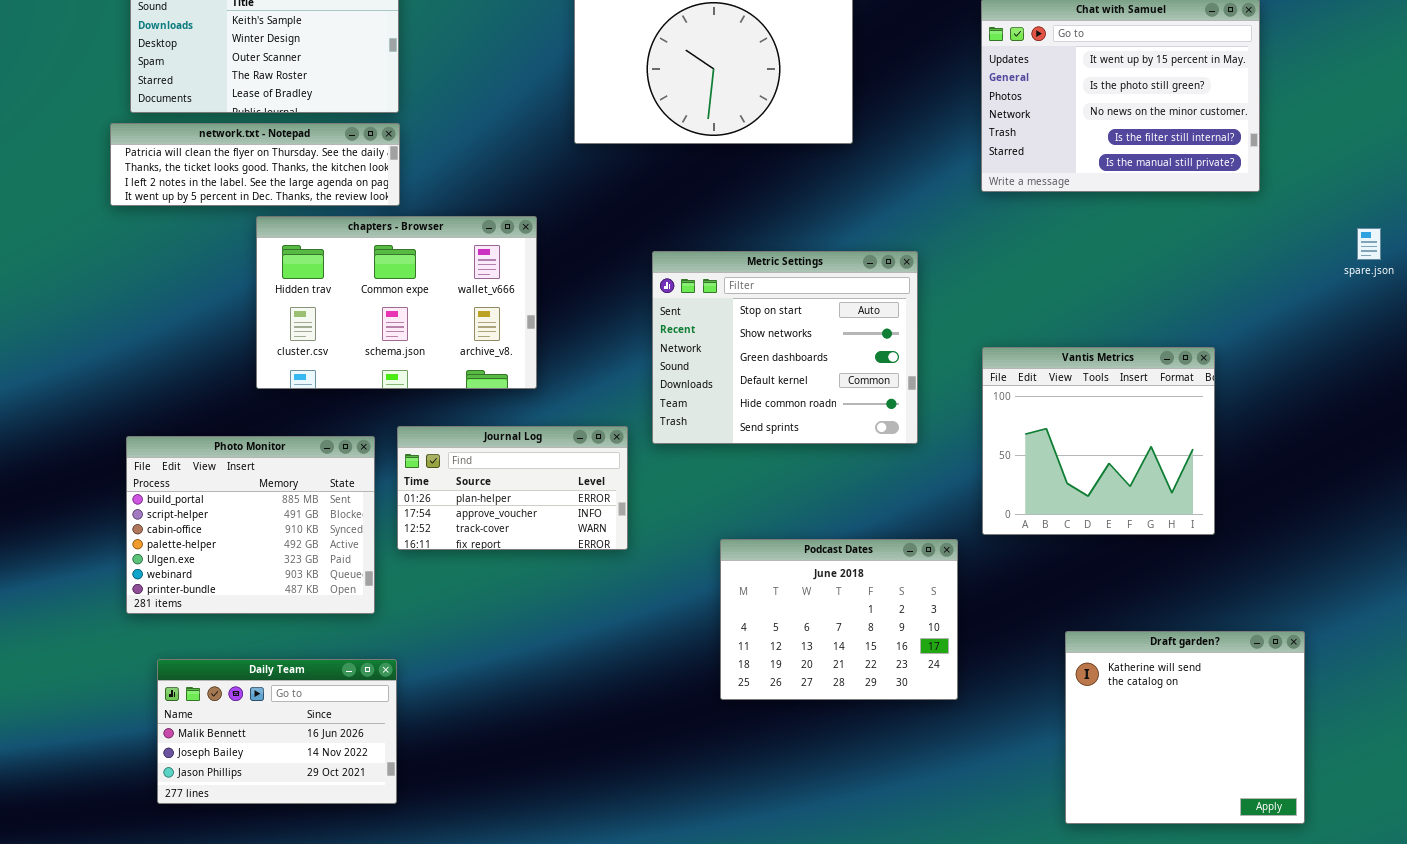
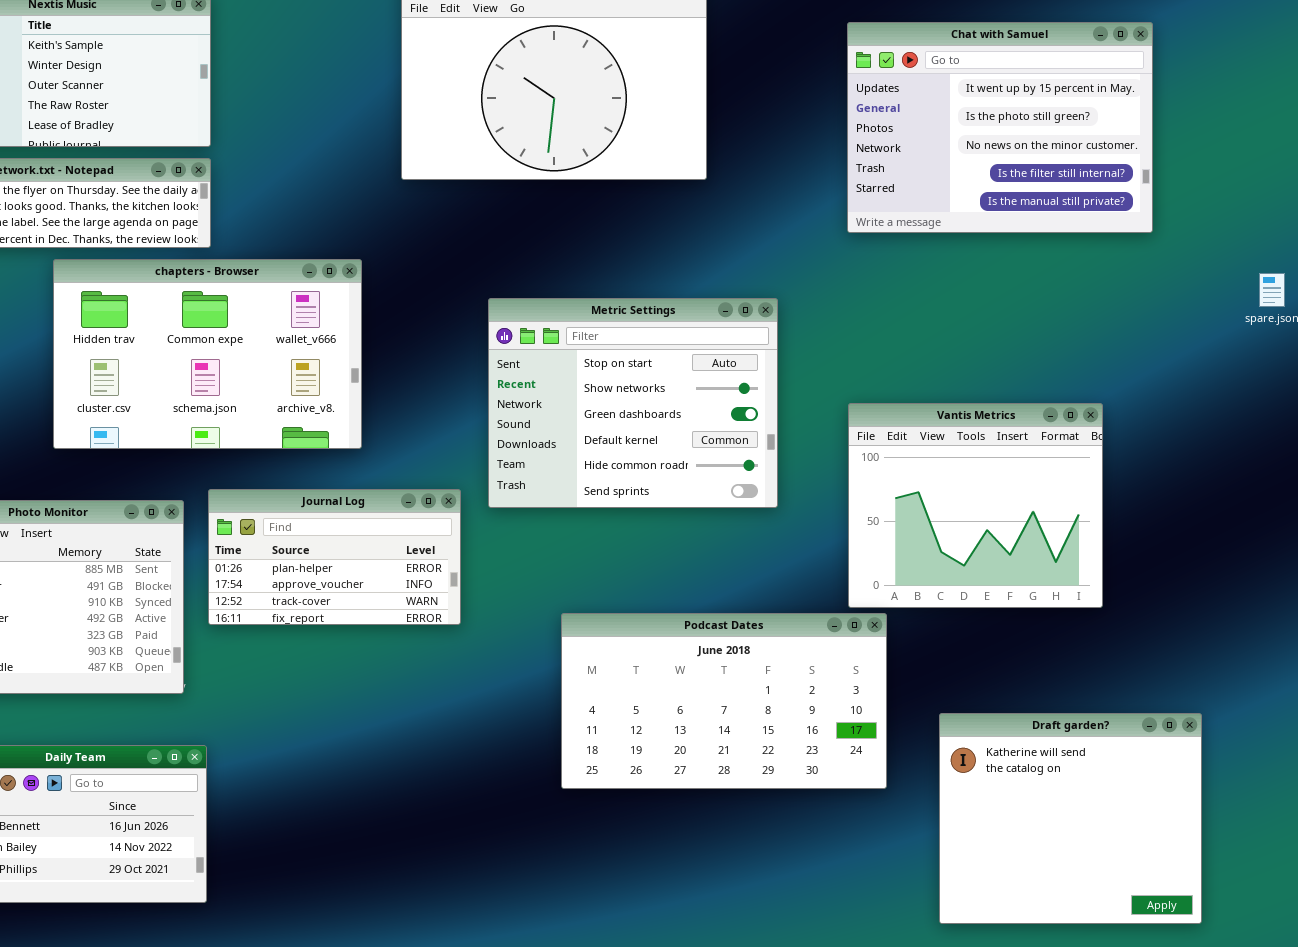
Podcast Dates: [720,539,958,700] -> [561,613,887,789], resized

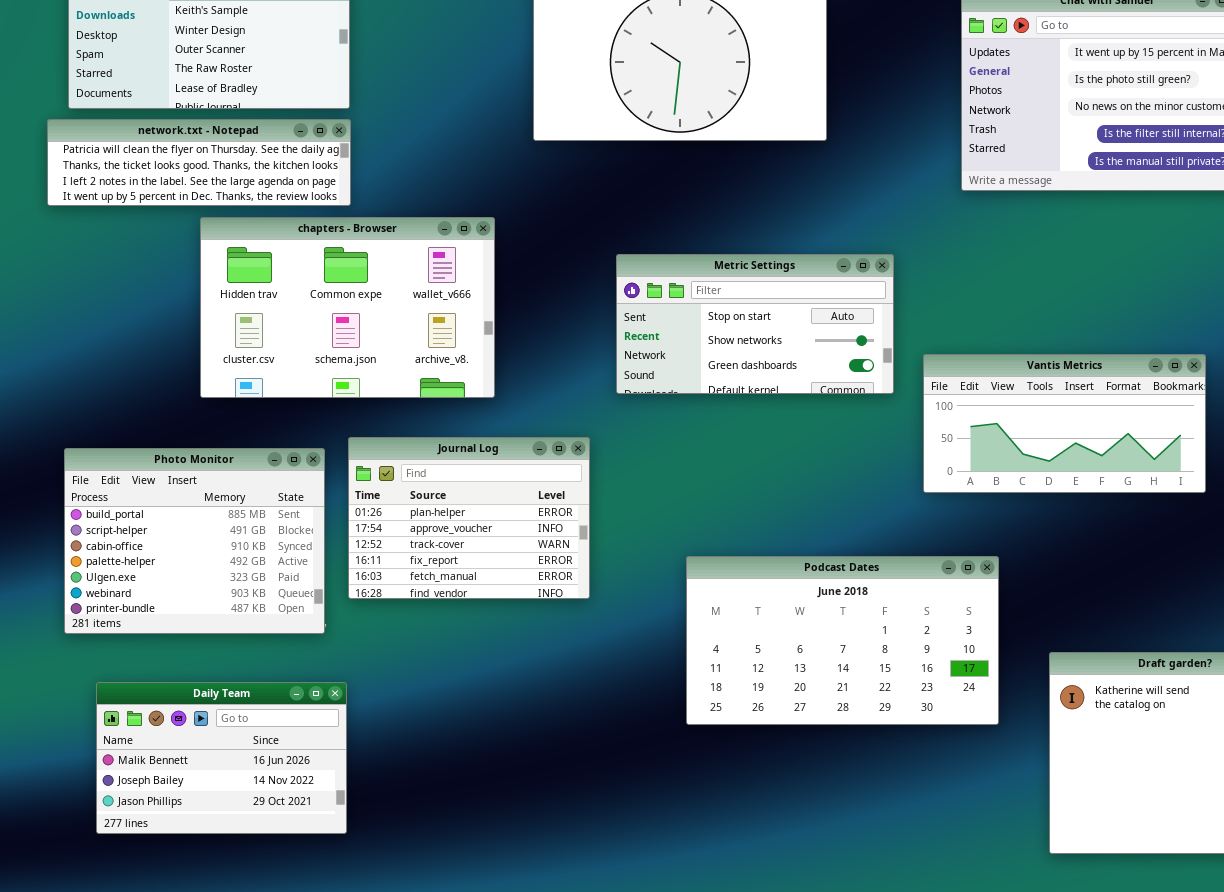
Metric Settings: [488,298,778,508] -> [616,254,894,394], resized
Vantis Metrics: [848,403,1103,608] -> [923,354,1206,493], resized
Journal Log: [208,489,461,625] -> [348,437,590,599], resized

